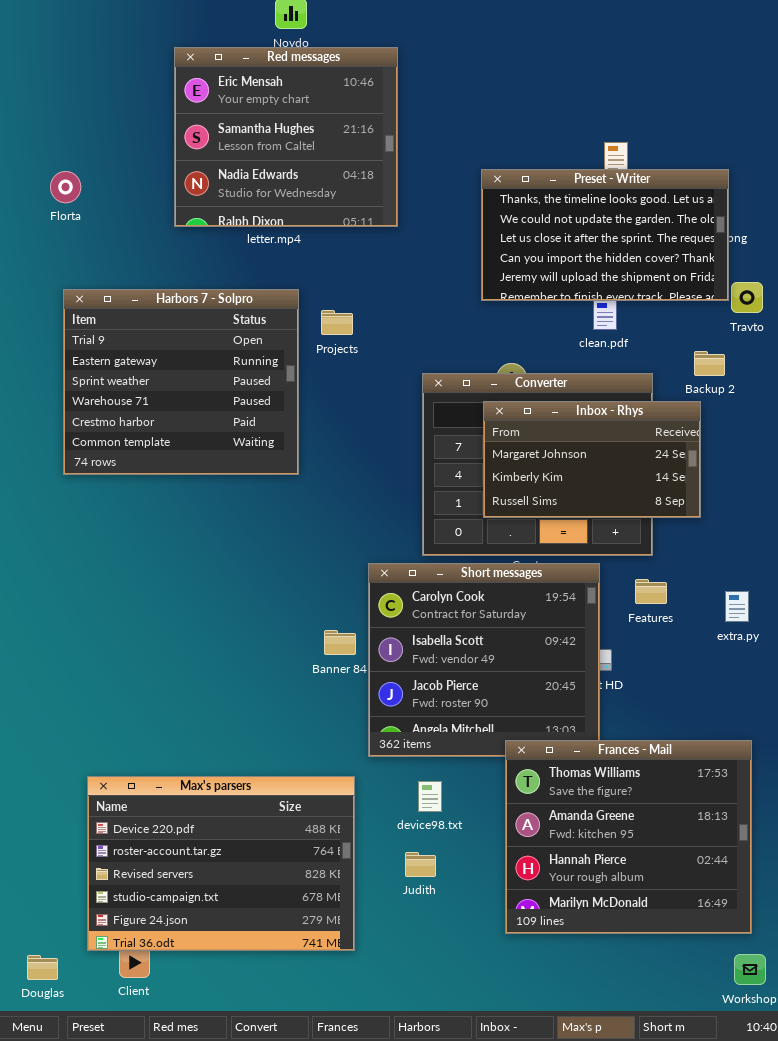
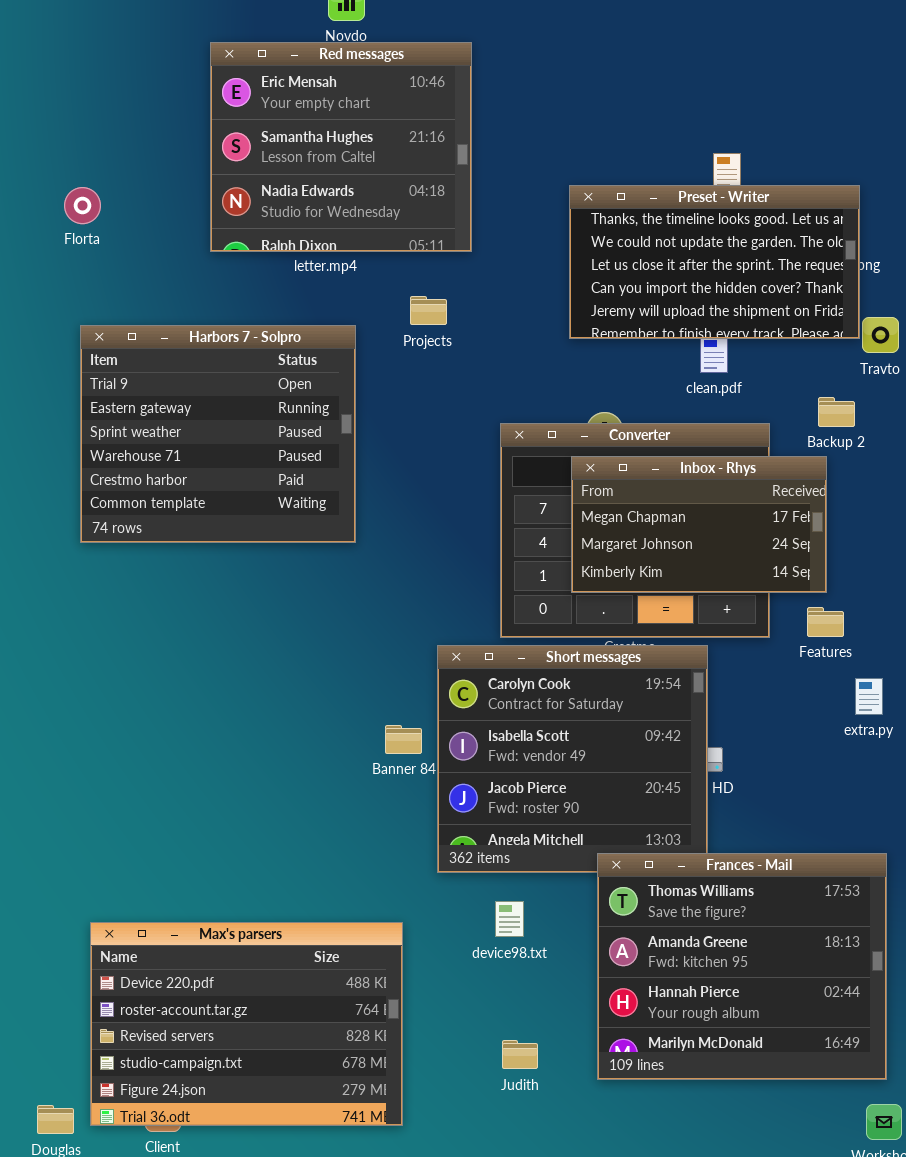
Projects: [321,310,353,335] -> [410,296,447,325], moved
Inbox - Rhys: [483,401,701,518] -> [571,456,827,593], scrolled up 1 row
Features: [635,579,667,604] -> [807,607,844,637], moved
Max's parsers: [87,776,355,951] -> [90,922,403,1126], moved
Judith: [405,852,436,877] -> [502,1040,538,1069], moved

